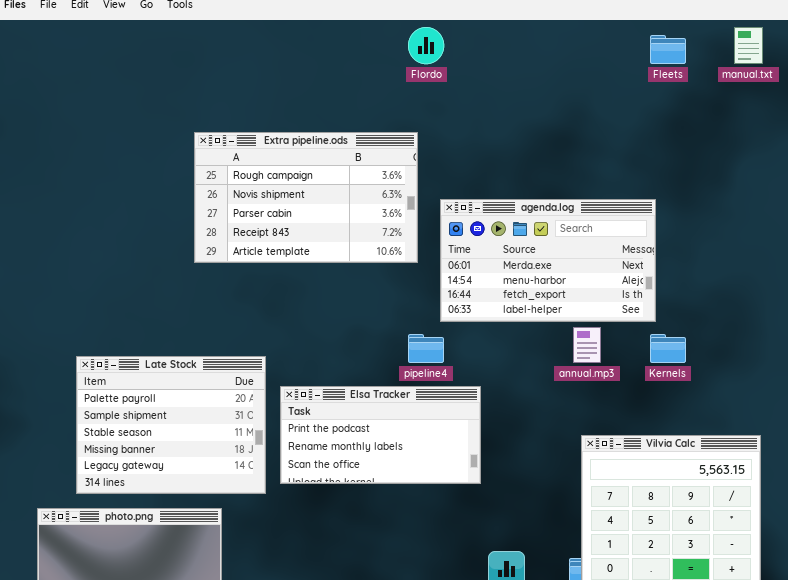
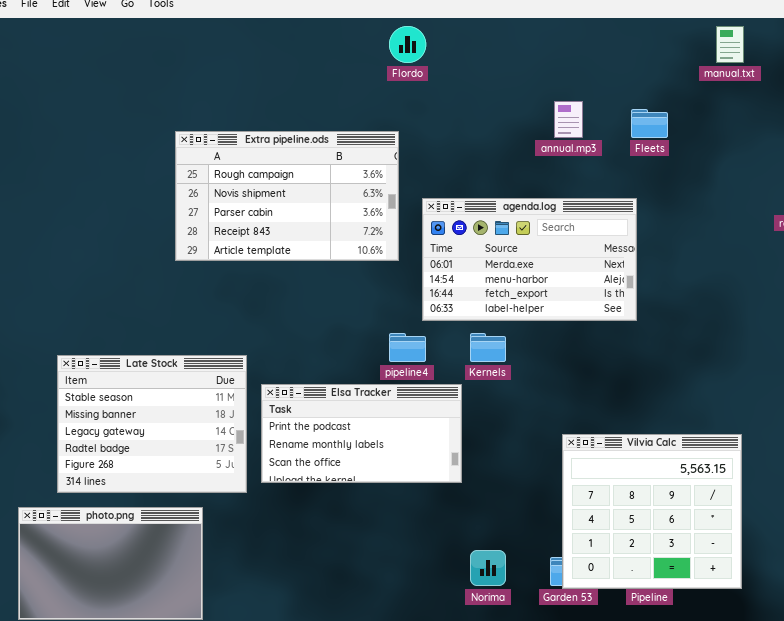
Fleets: [650,35,686,64] -> [631,109,668,138], moved
annual.mp3: [573,327,601,363] -> [554,101,583,138], moved
Kernels: [650,334,686,363] -> [470,333,506,362], moved
Late Stock: [76,356,266,494] -> [57,355,247,493], scrolled down 2 rows

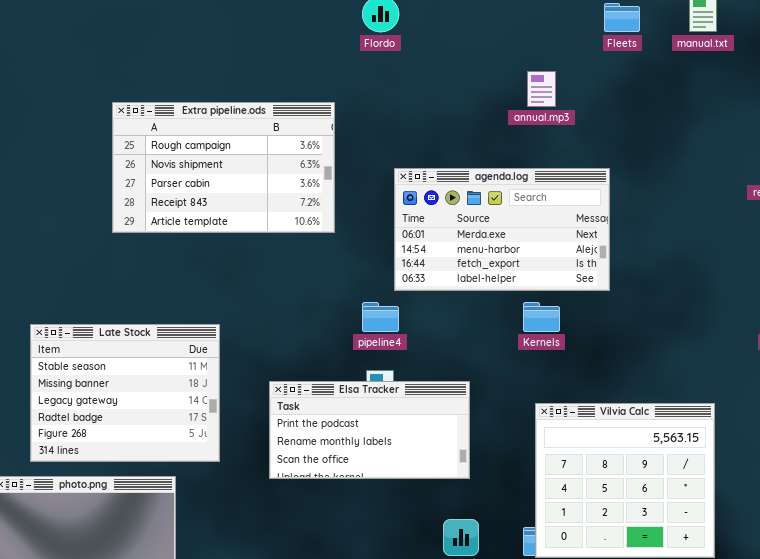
Fleets: [631,109,668,138] -> [604,3,640,32], moved
Extra pipeline.ods: [175,131,399,261] -> [112,102,335,233], moved
Kernels: [470,333,506,362] -> [523,302,560,332], moved
Elsa Tracker: [261,384,462,483] -> [269,381,470,479], moved

